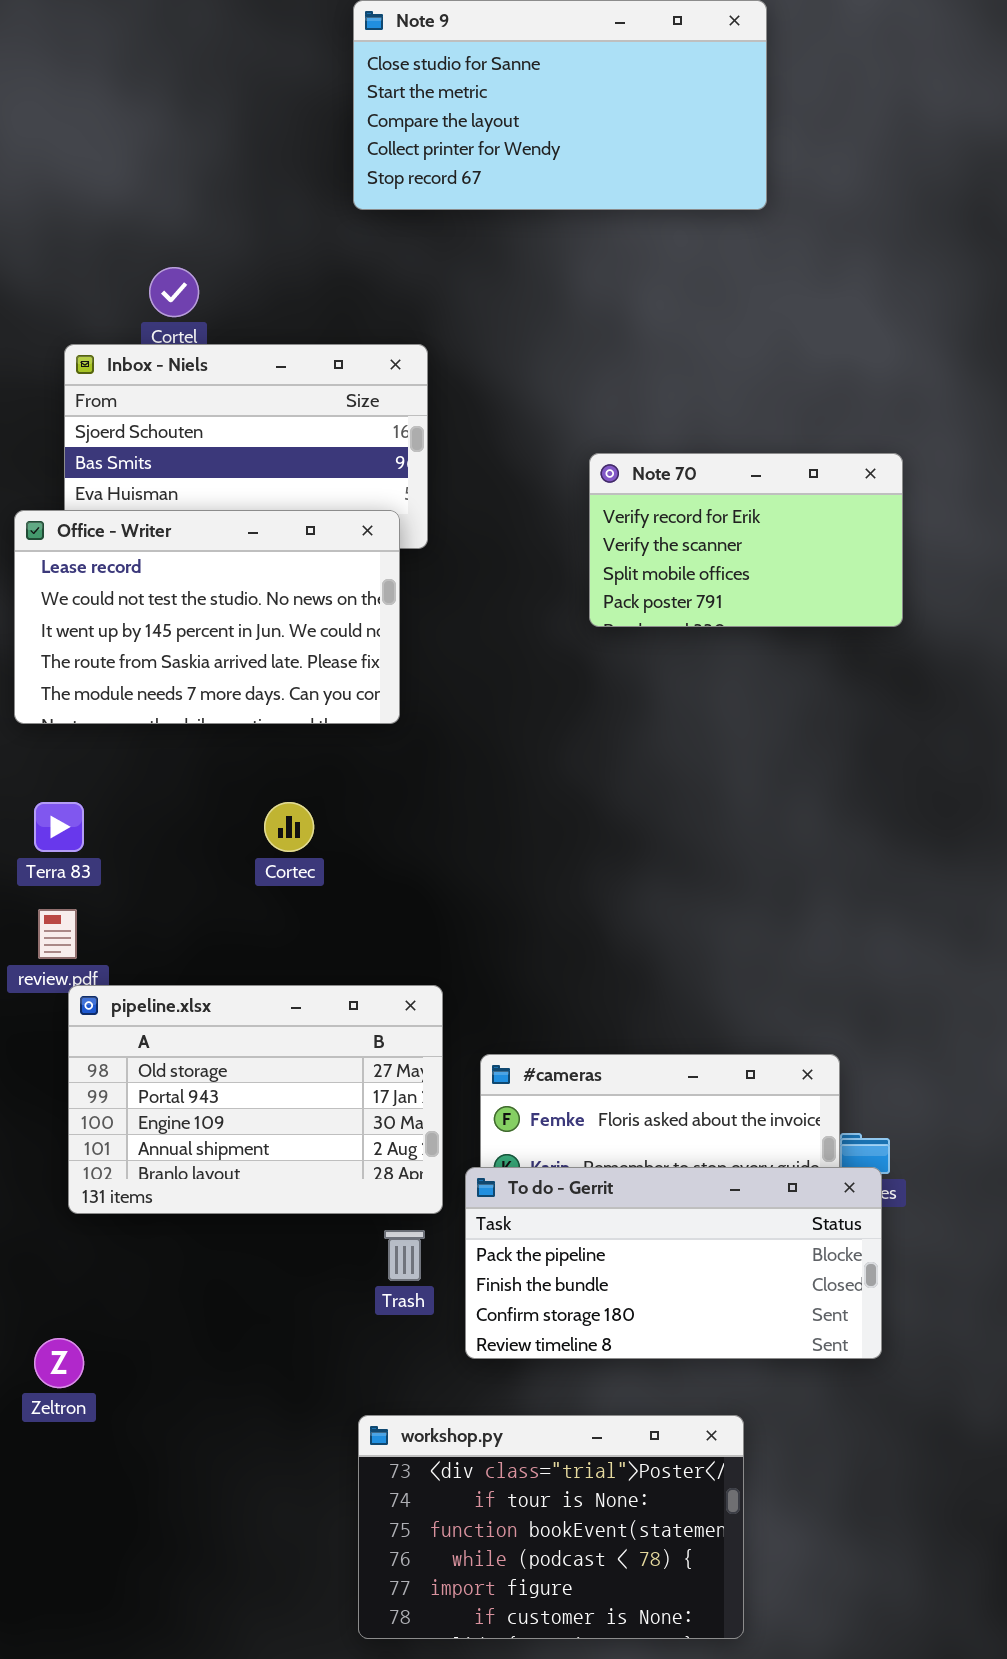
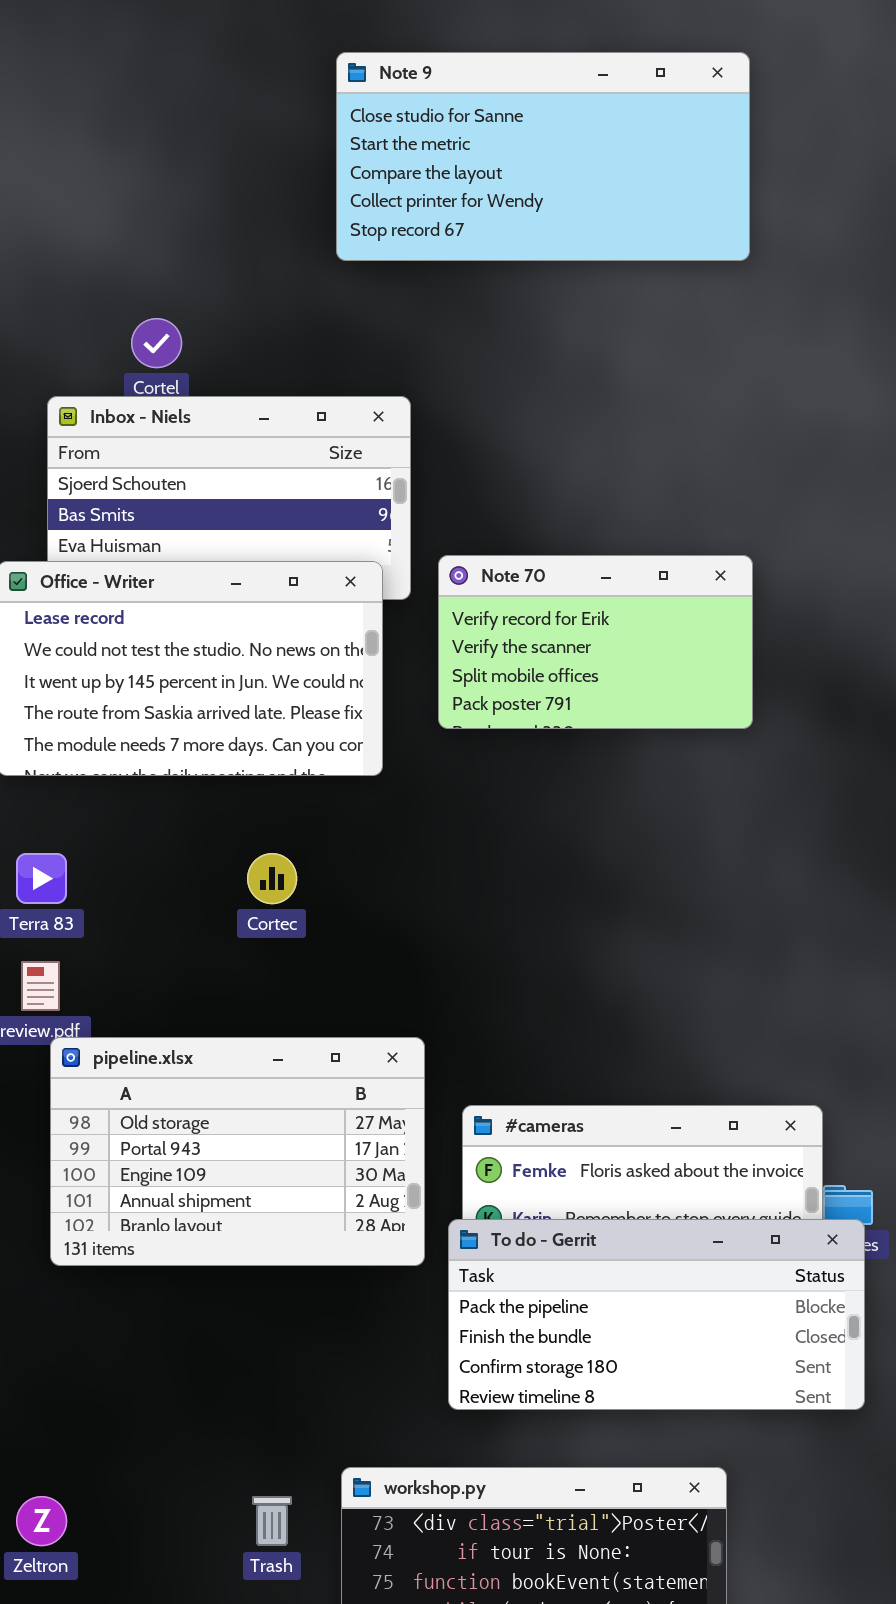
Note 70: [589,453,903,627] -> [438,555,753,729], moved
Trash: [384,1230,425,1281] -> [252,1496,292,1546], moved
Zeltron: [34,1338,84,1388] -> [16,1496,67,1546], moved

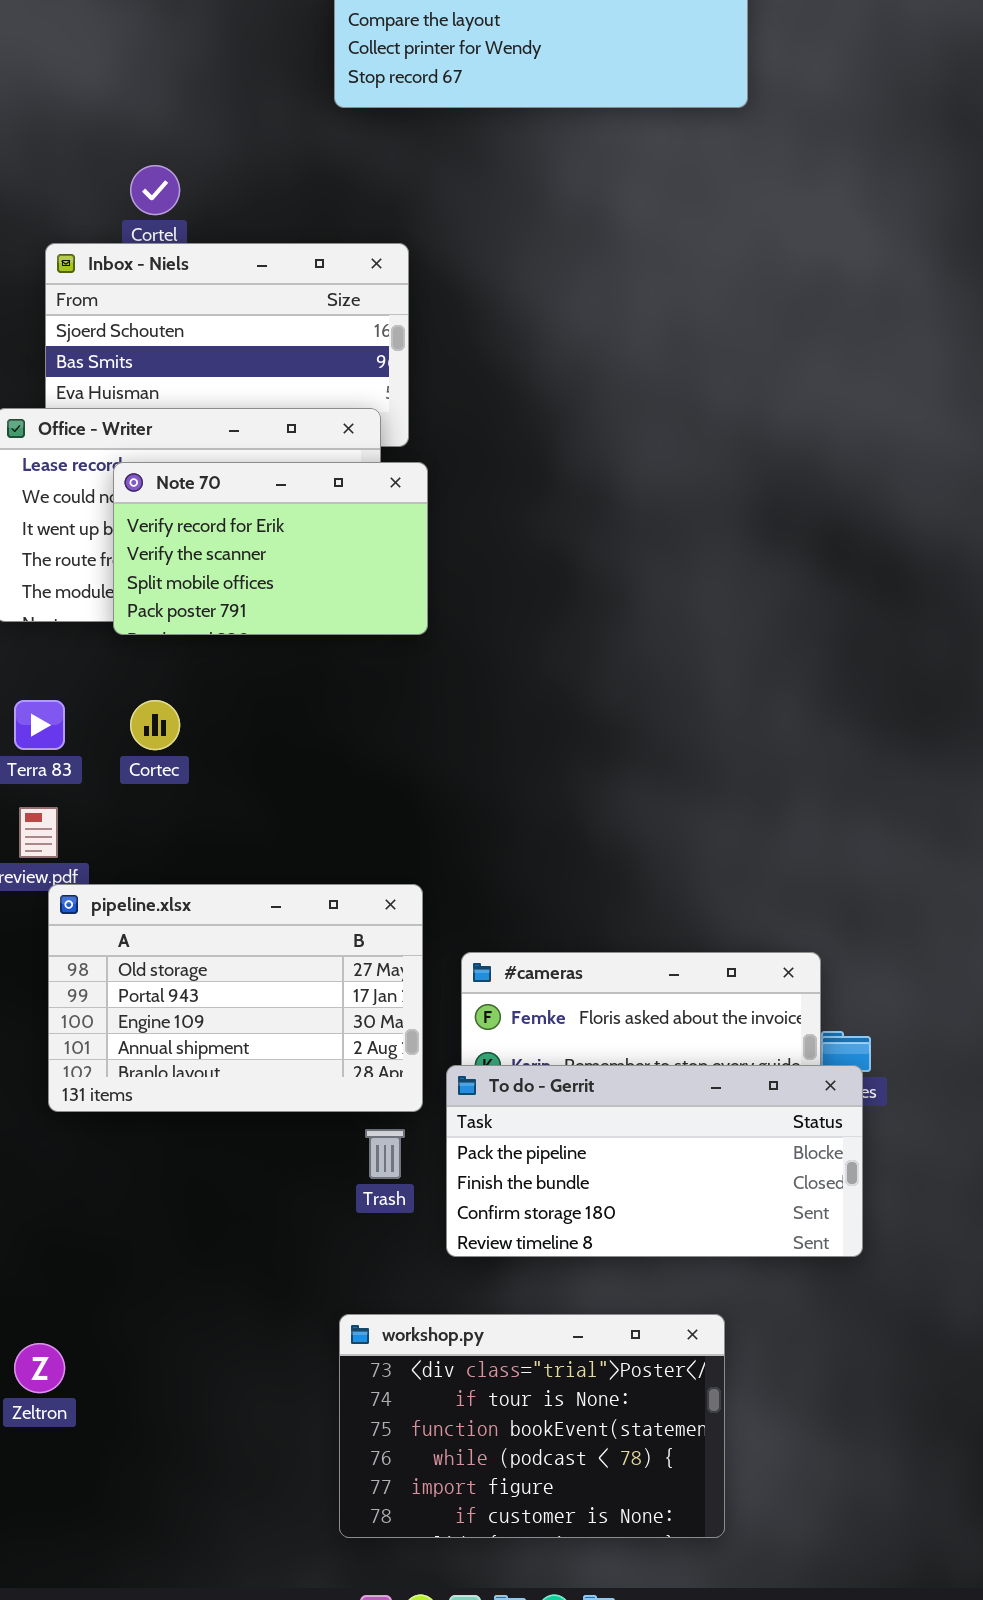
Note 70: [438,555,753,729] -> [113,462,428,635], moved
Cortec: [247,853,297,904] -> [130,700,180,750], moved
Trash: [252,1496,292,1546] -> [365,1129,405,1179], moved

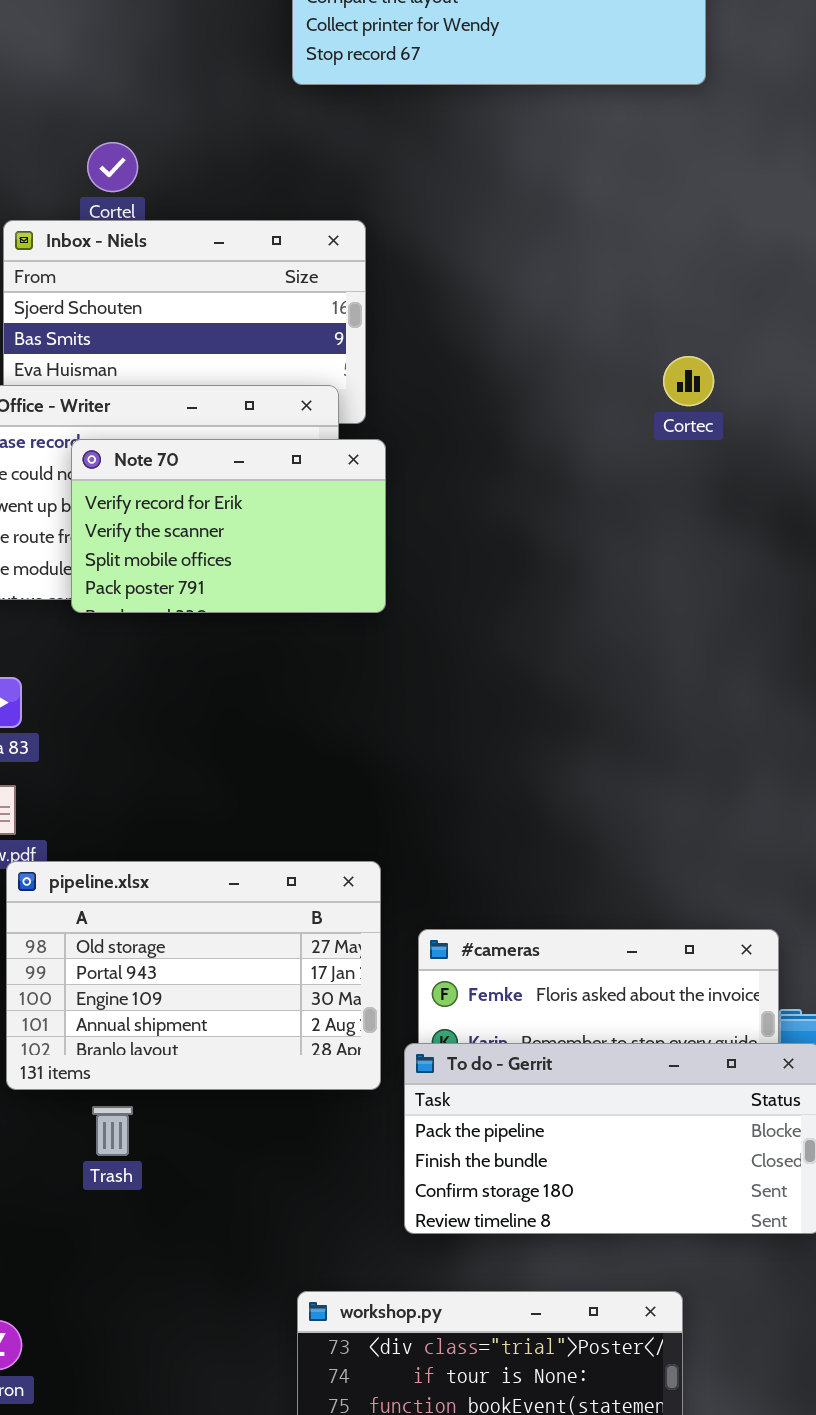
Cortec: [130,700,180,750] -> [663,356,714,406], moved
Trash: [365,1129,405,1179] -> [92,1106,133,1156], moved

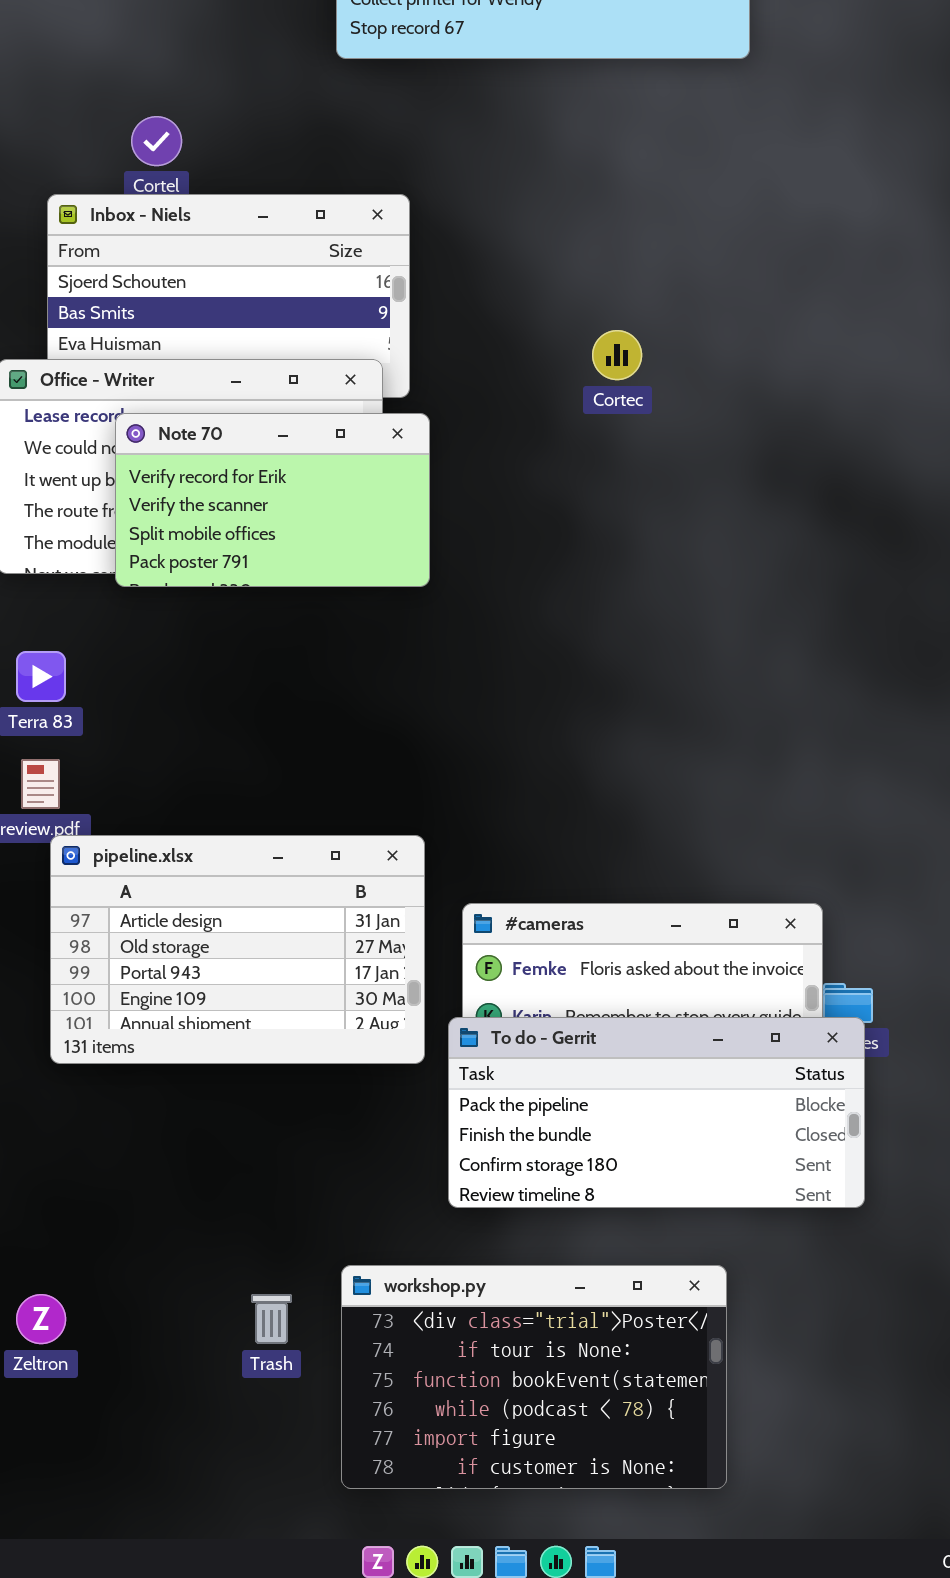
Cortec: [663,356,714,406] -> [592,330,642,380], moved
pipeline.xlsx: [6,861,381,1090] -> [50,835,425,1064], scrolled up 1 row
Trash: [92,1106,133,1156] -> [251,1294,292,1344], moved

